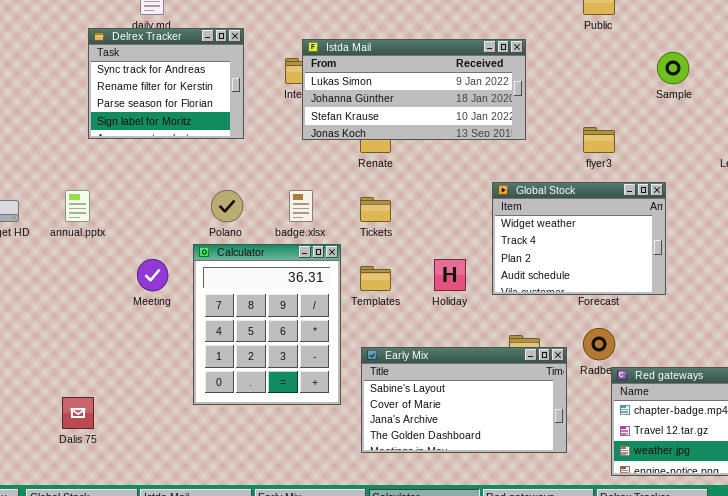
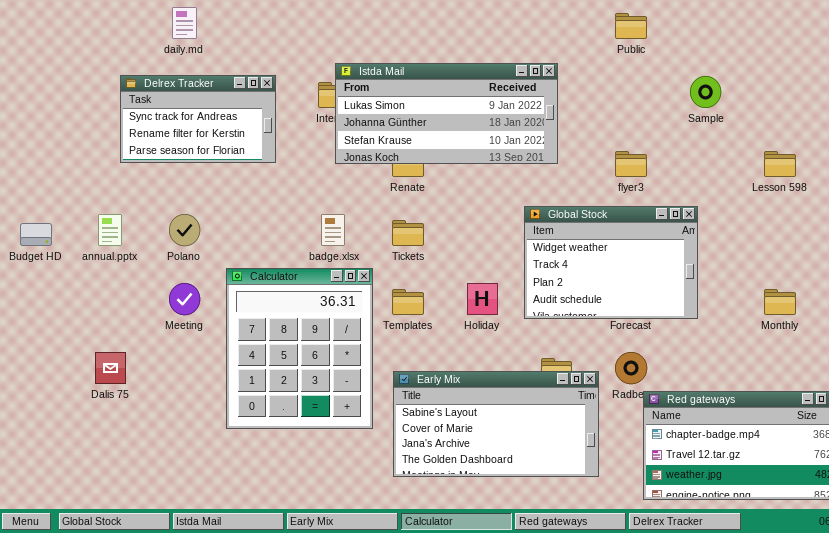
Delrex Tracker: [88,28,244,139] -> [120,75,276,163], resized
Polano: [211,190,243,222] -> [169,214,200,246], moved
Dalis 75: [62,397,94,429] -> [95,352,126,384], moved

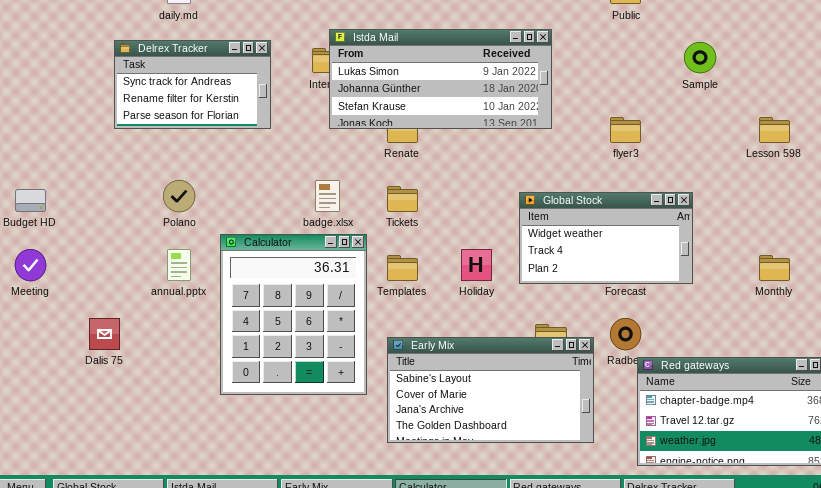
Global Stock: [524,206,698,319] -> [519,192,693,284], resized
annual.pptx: [98,214,122,246] -> [167,249,191,281], moved
Meeting: [169,283,200,315] -> [15,249,46,281], moved

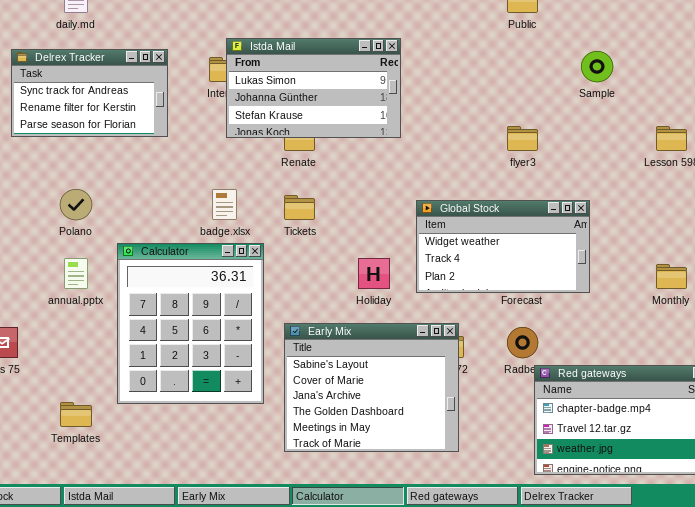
Istda Mail: [329,29,552,129] -> [226,38,401,138], resized
Templates: [387,255,418,281] -> [60,402,92,427], moved
Early Mix: [387,337,594,443] -> [284,323,459,452], resized

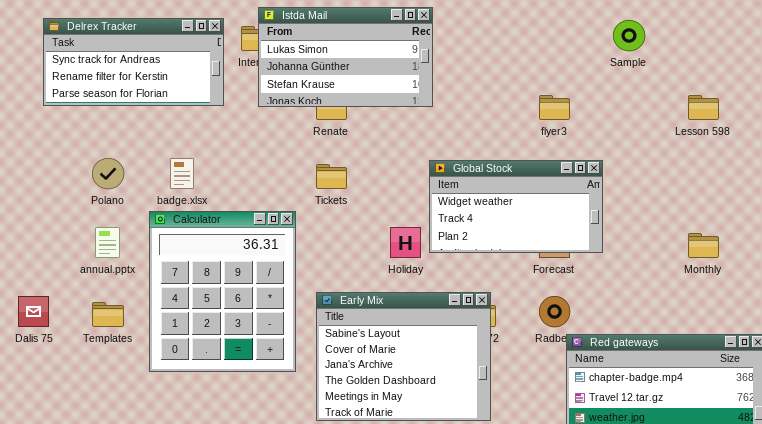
Delrex Tracker: [11,49,168,137] -> [43,18,224,106], resized
badge.xlsx: [212,189,237,220] -> [170,158,194,189], moved
Global Stock: [416,200,590,293] -> [429,160,603,253], moved
Templates: [60,402,92,427] -> [92,302,124,327], moved

